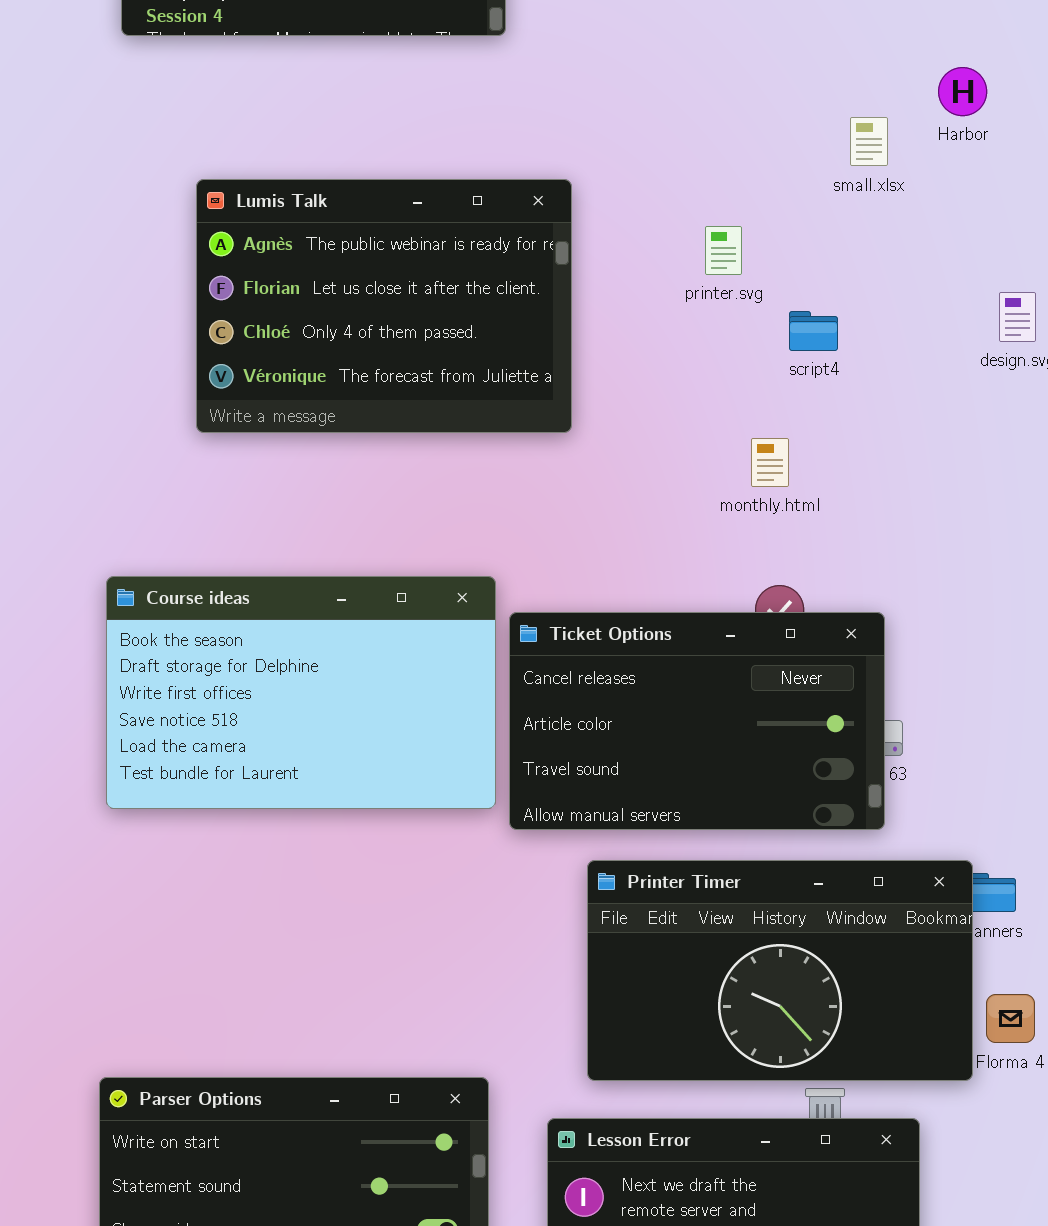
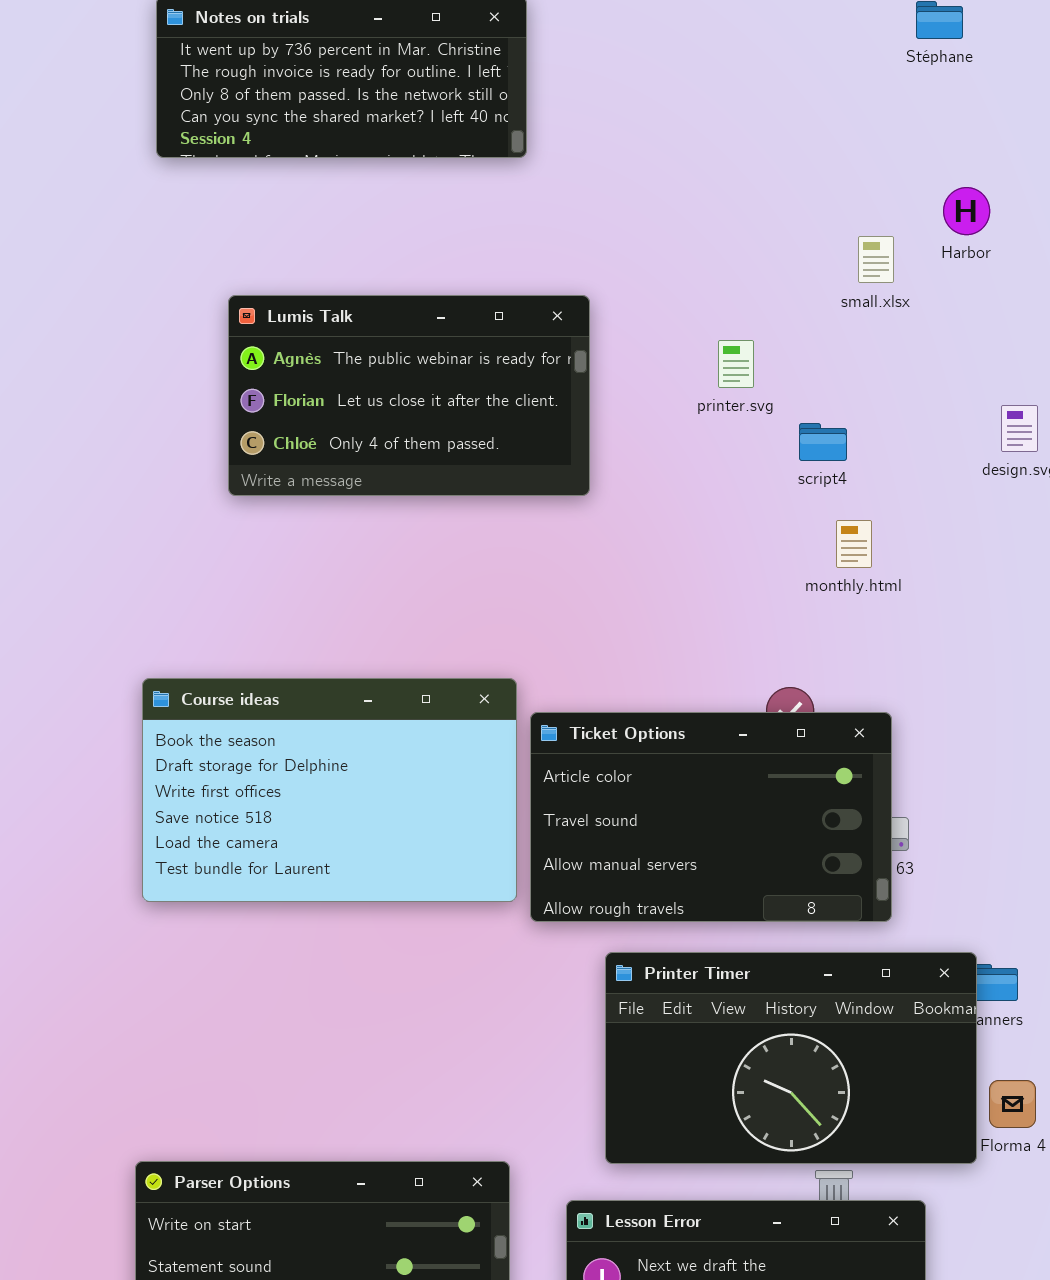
Lumis Talk: [196,179,572,433] -> [228,295,590,496], resized
monthly.html: [751,438,789,487] -> [836,520,872,568], moved
Ticket Options: [509,612,885,830] -> [530,712,892,922], scrolled down 1 row

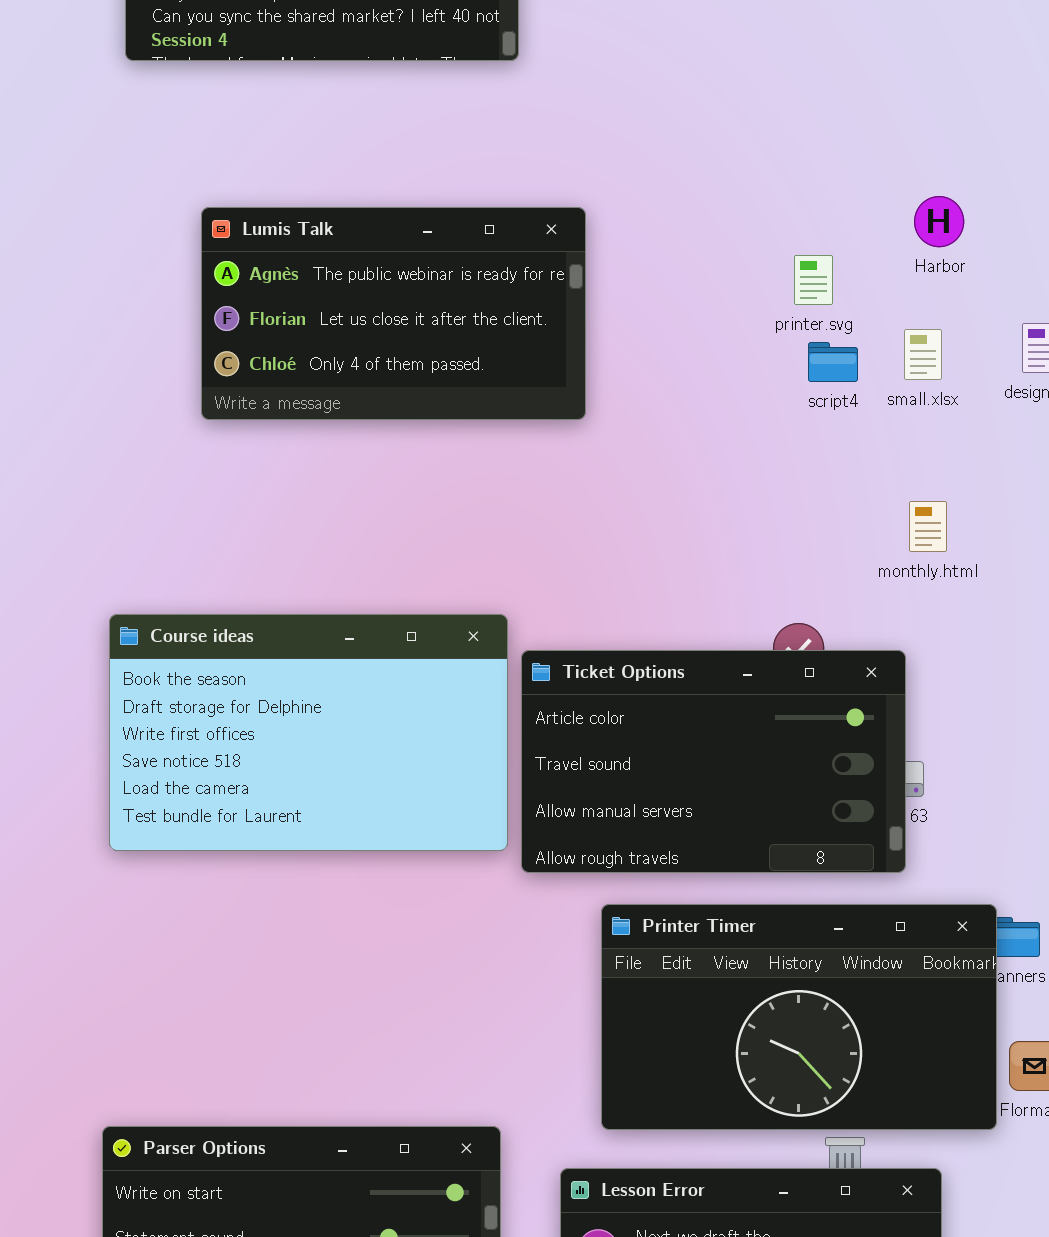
Harbor: [943,187,990,235] -> [914,196,964,247], moved
small.xlsx: [858,236,894,283] -> [904,329,942,380], moved
printer.svg: [718,340,754,388] -> [794,255,833,305], moved
monthly.html: [836,520,872,568] -> [909,501,947,552], moved

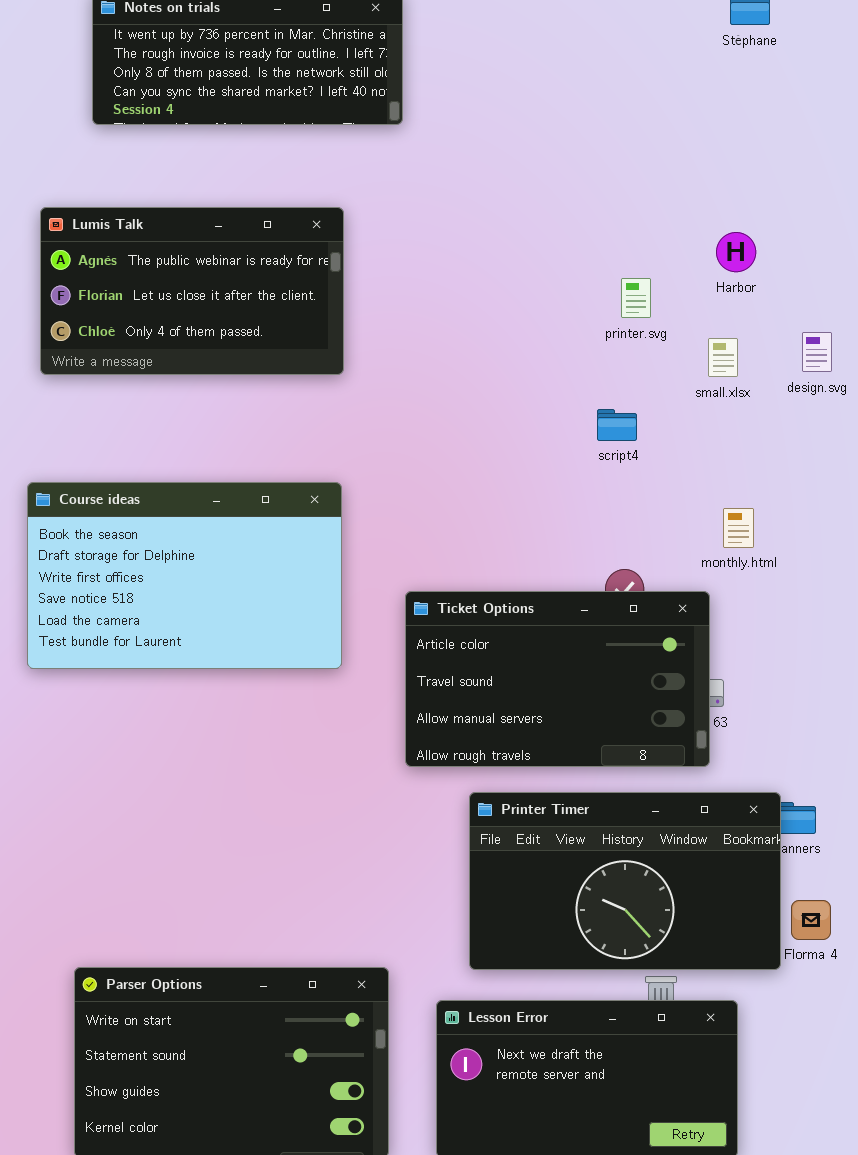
Lumis Talk: [201,207,586,420] -> [40,207,344,375], moved
script4: [808,342,858,382] -> [597,409,637,441], moved
monthly.html: [909,501,947,552] -> [723,508,754,548], moved
Course ideas: [109,614,508,851] -> [27,482,342,669], moved

